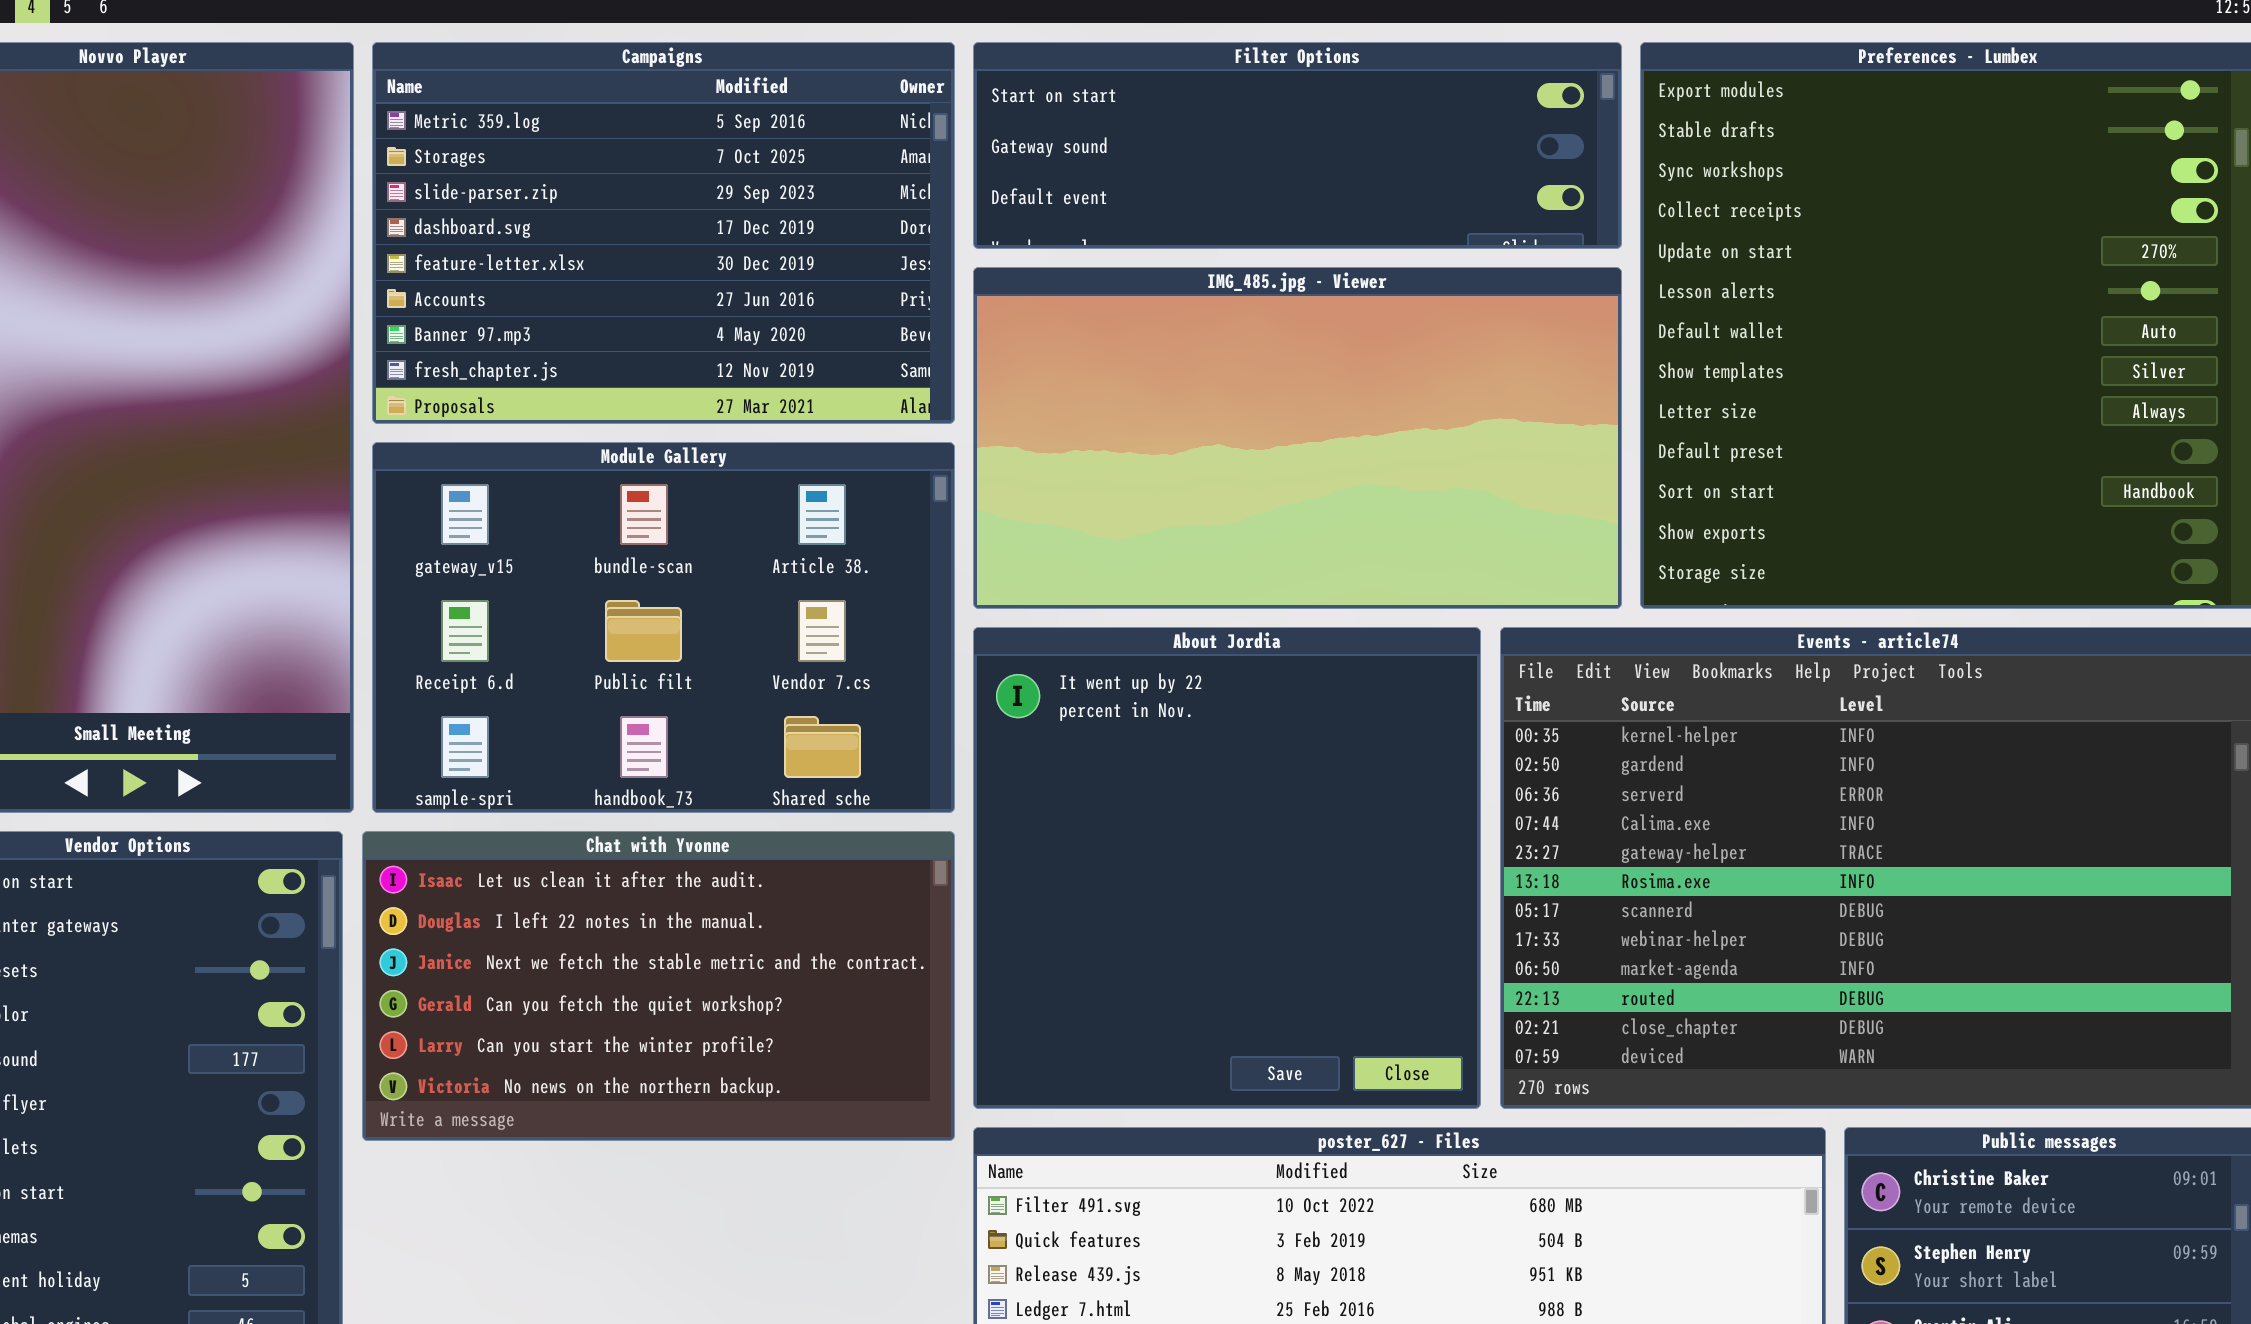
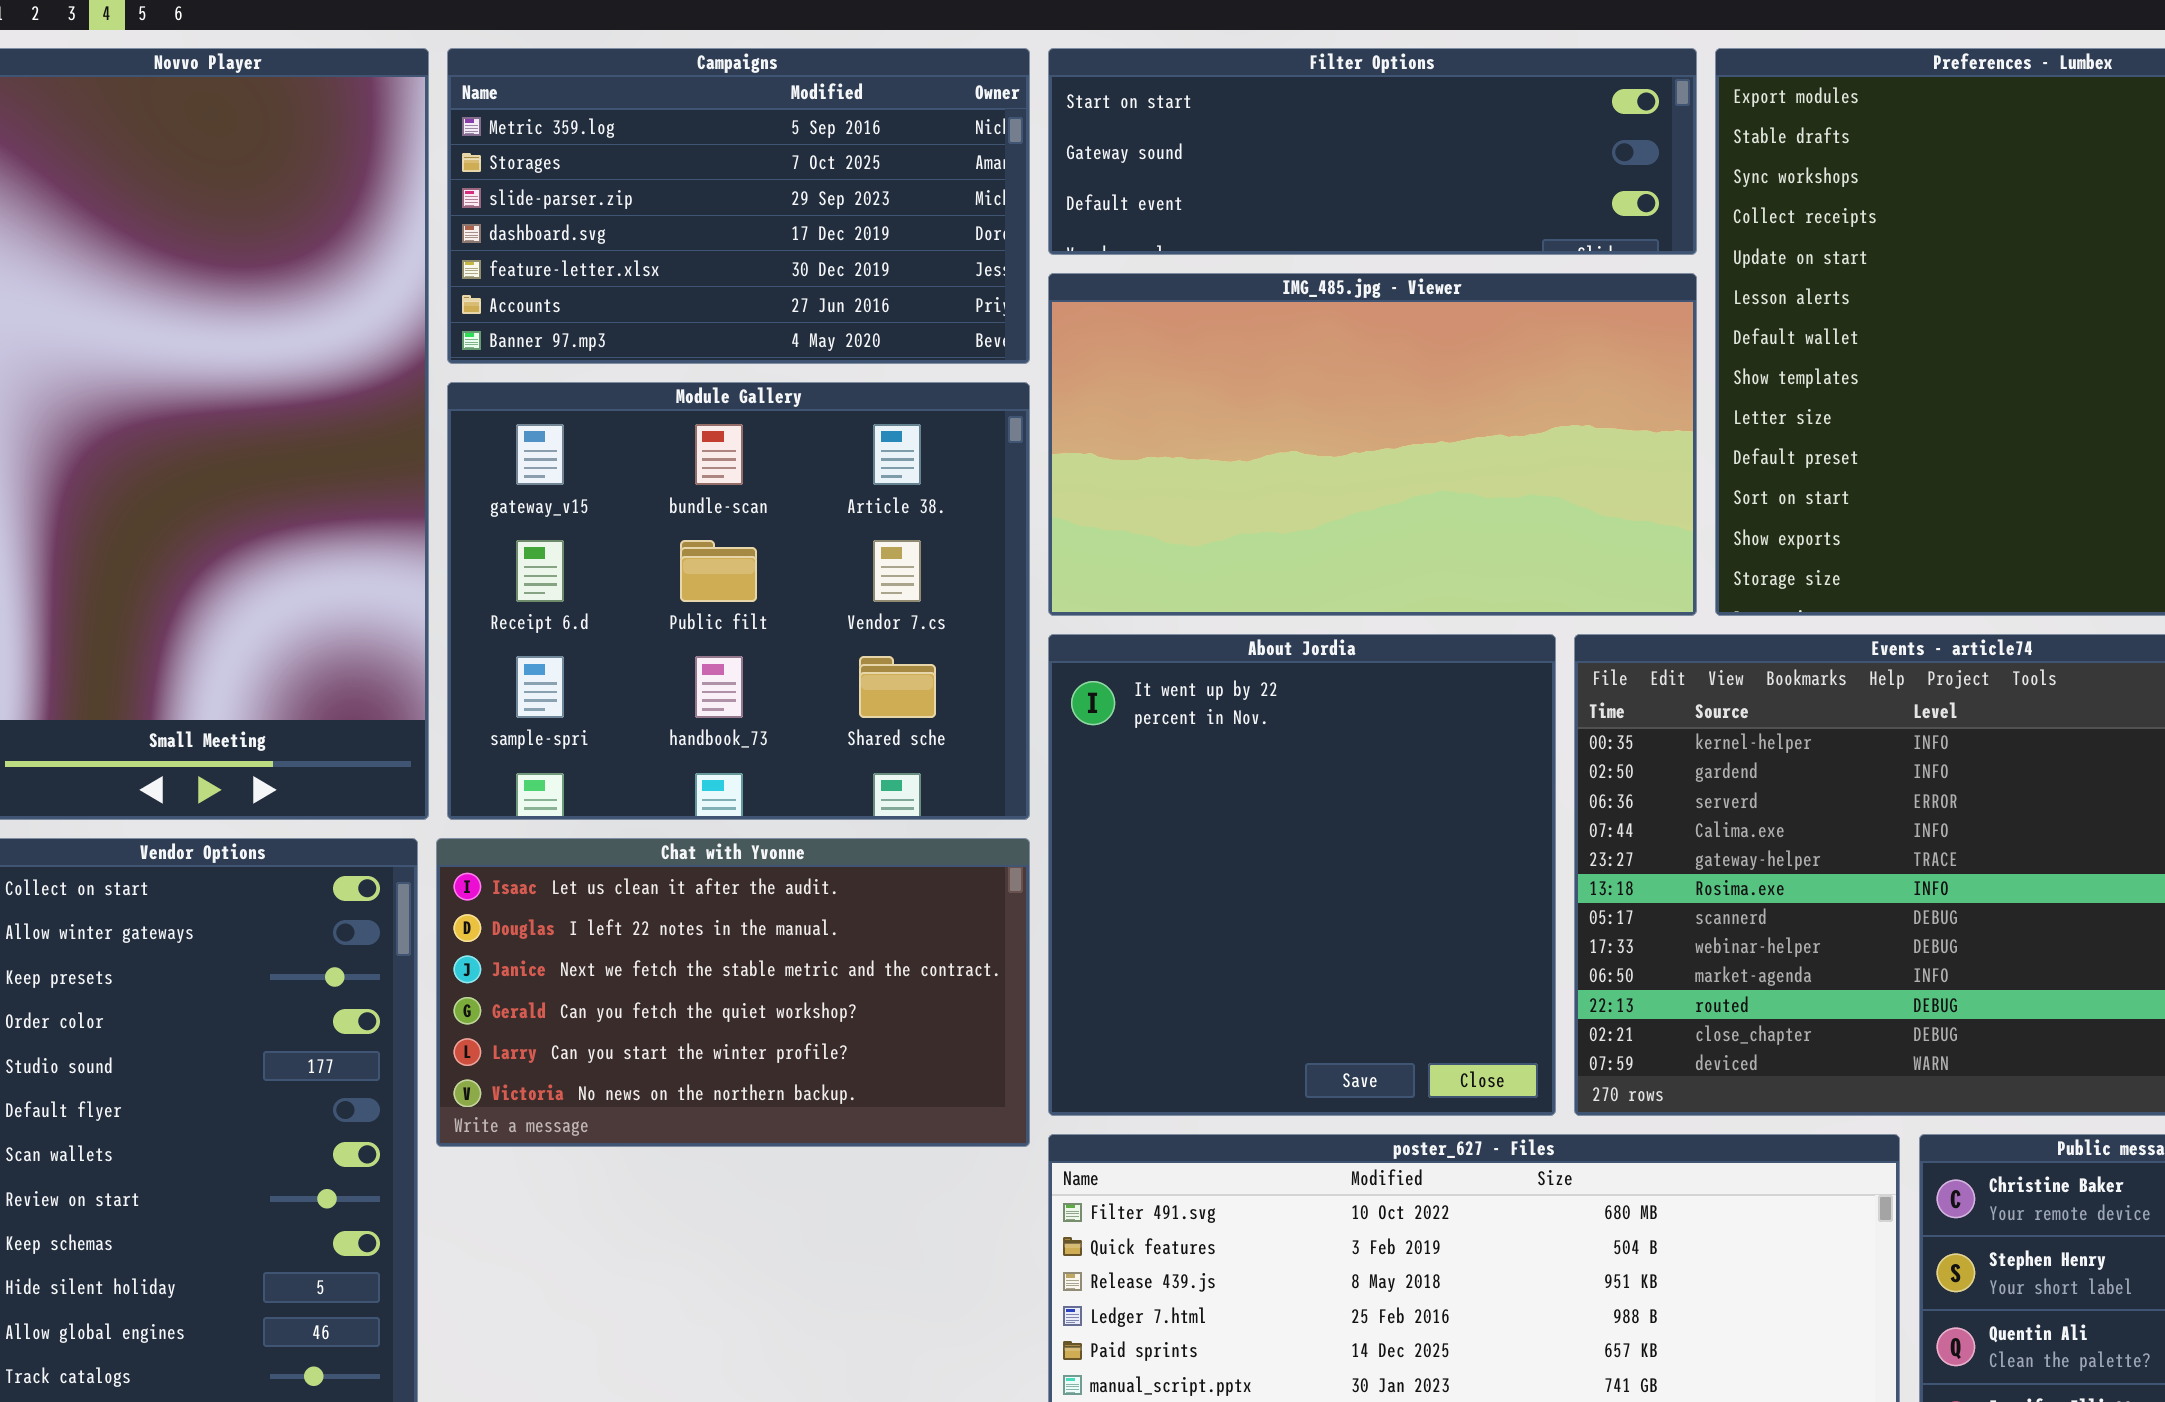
Campaigns: [372,42,955,424] -> [447,48,1030,364], resized
Module Gallery: [372,442,955,813] -> [447,382,1030,820], resized

